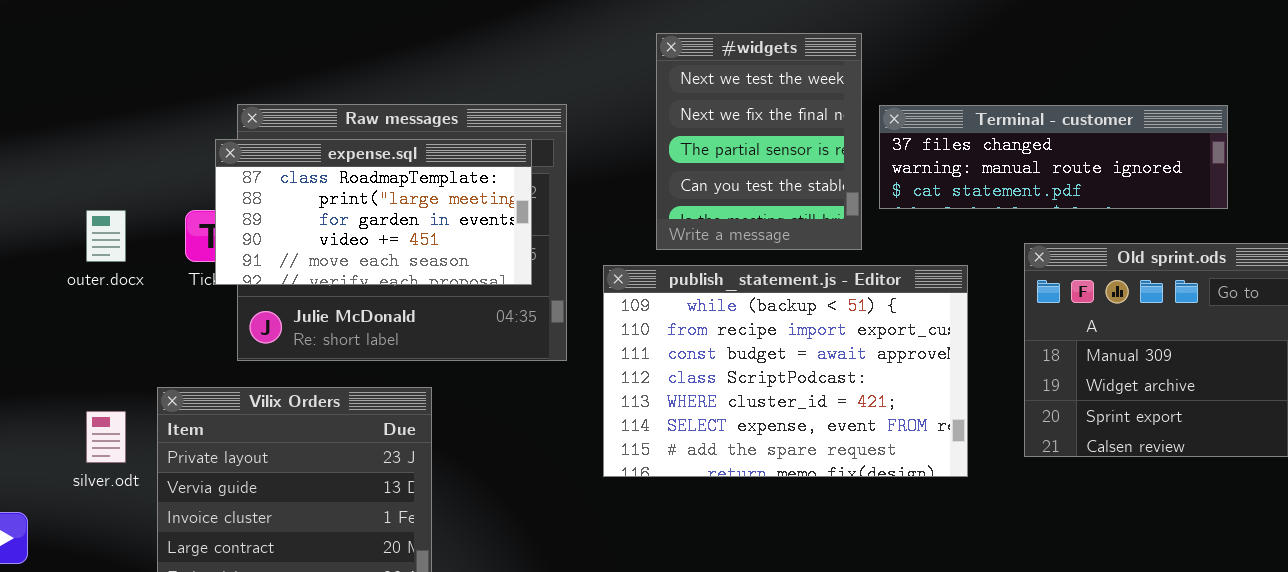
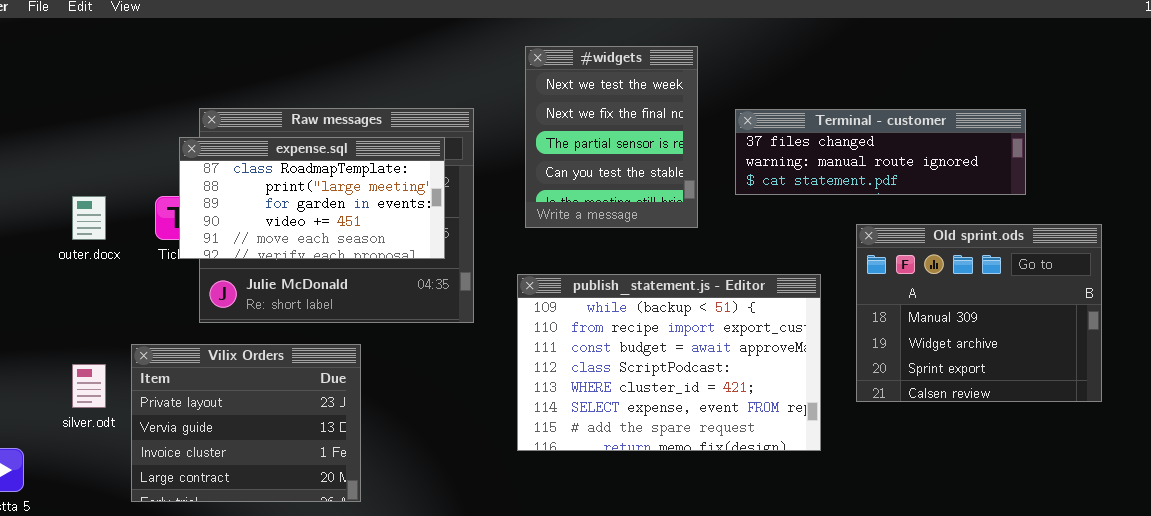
#widgets: [656,33,862,250] -> [525,46,698,228], moved
publish_statement.js - Editor: [603,265,968,477] -> [517,274,821,451], moved

